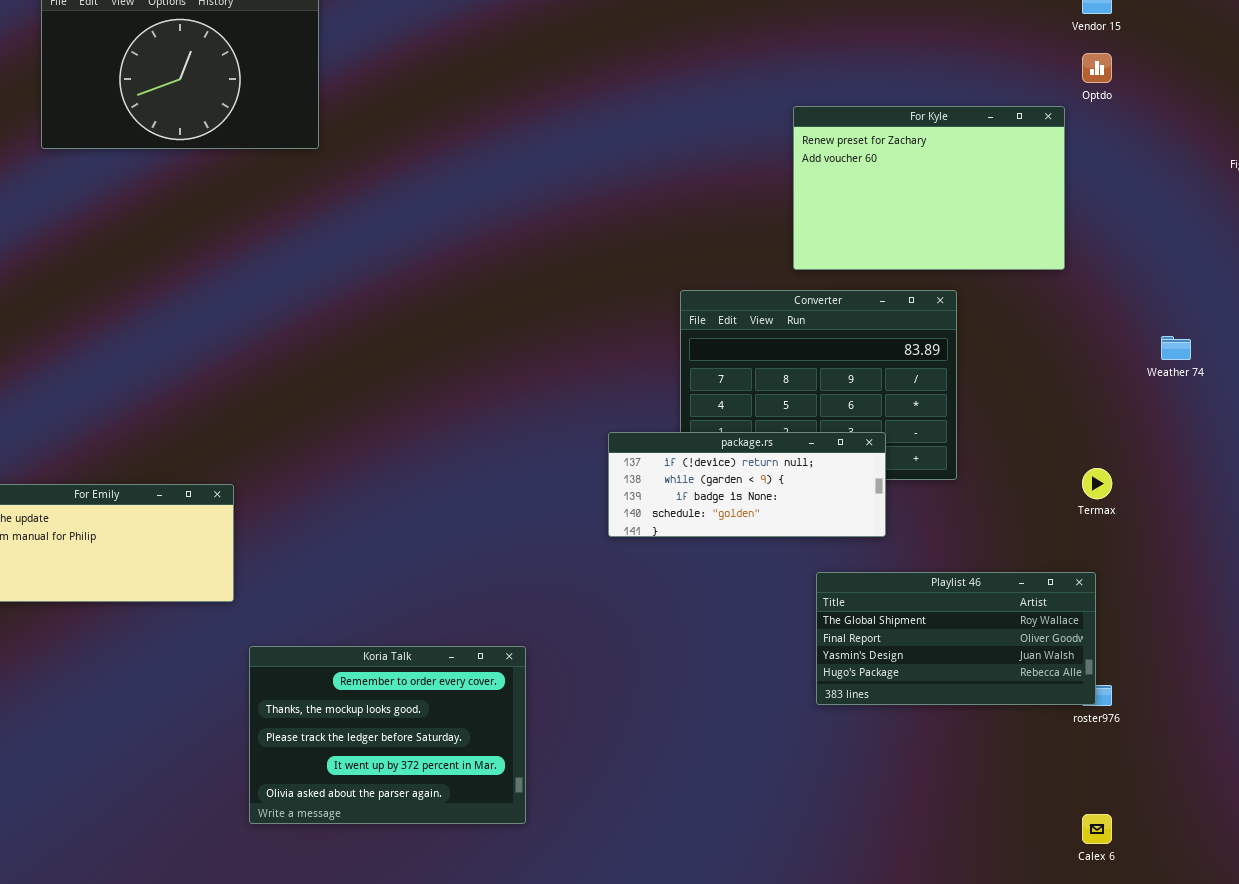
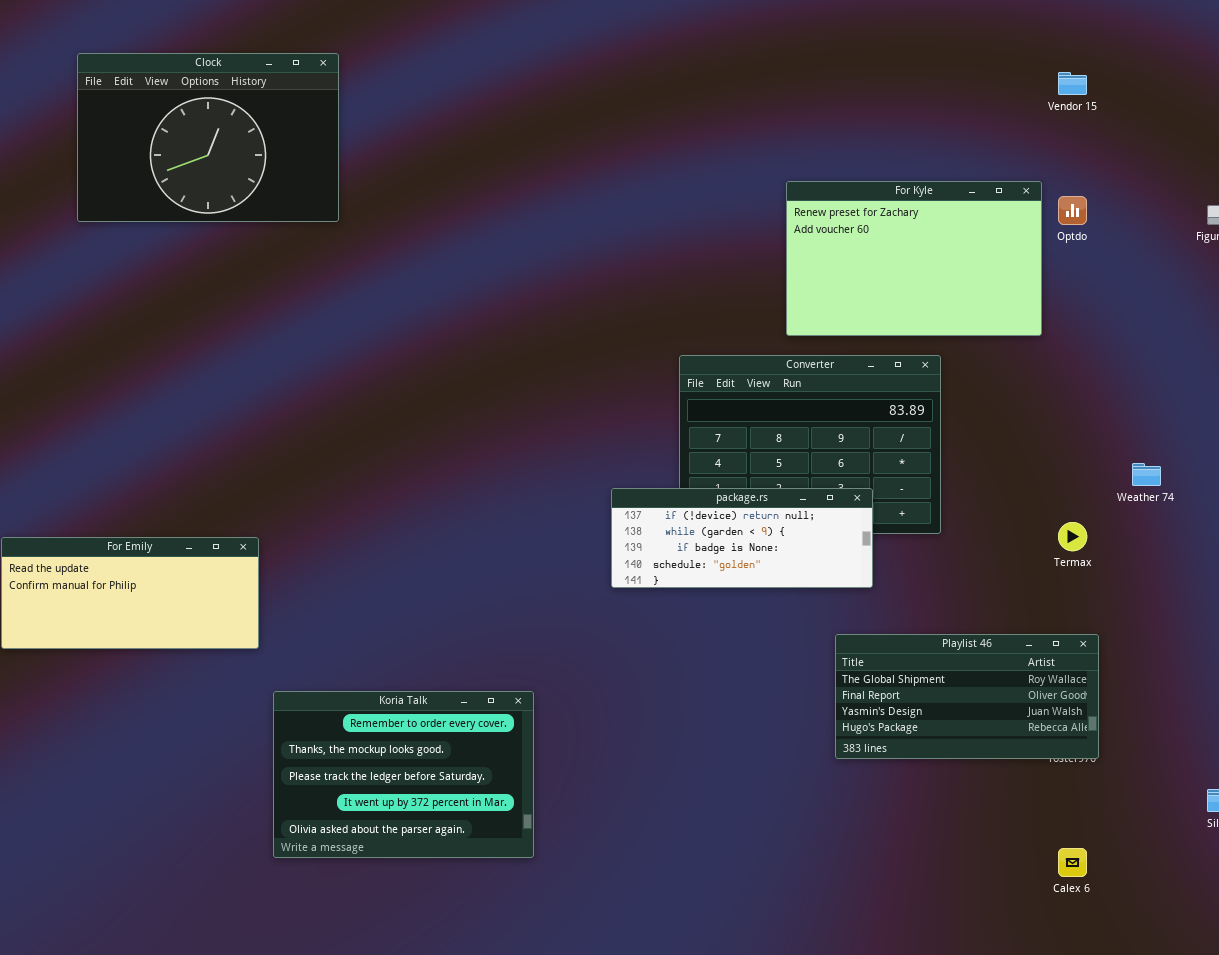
Optdo: [1082,53,1112,83] -> [1058,196,1087,225], moved
Weather 74: [1161,336,1191,360] -> [1132,463,1161,486], moved
Playlist 46: [816,572,1096,705] -> [835,634,1099,759], moved

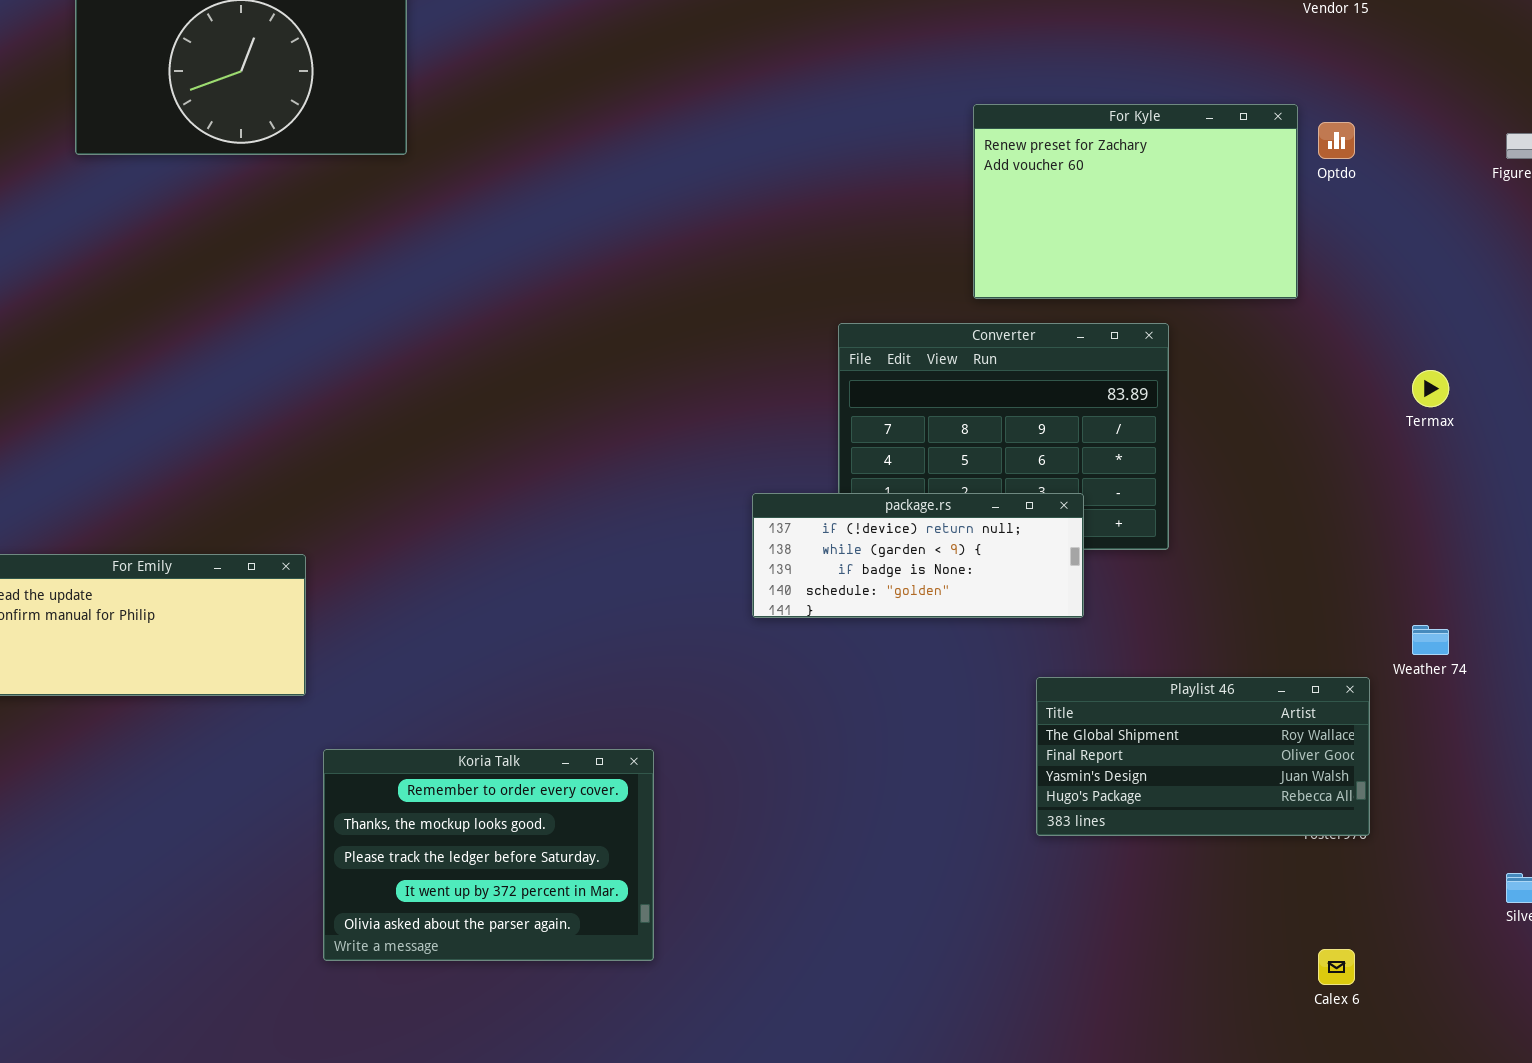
Weather 74: [1132,463,1161,486] -> [1412,625,1449,655], moved
Termax: [1058,522,1087,551] -> [1412,370,1449,407], moved

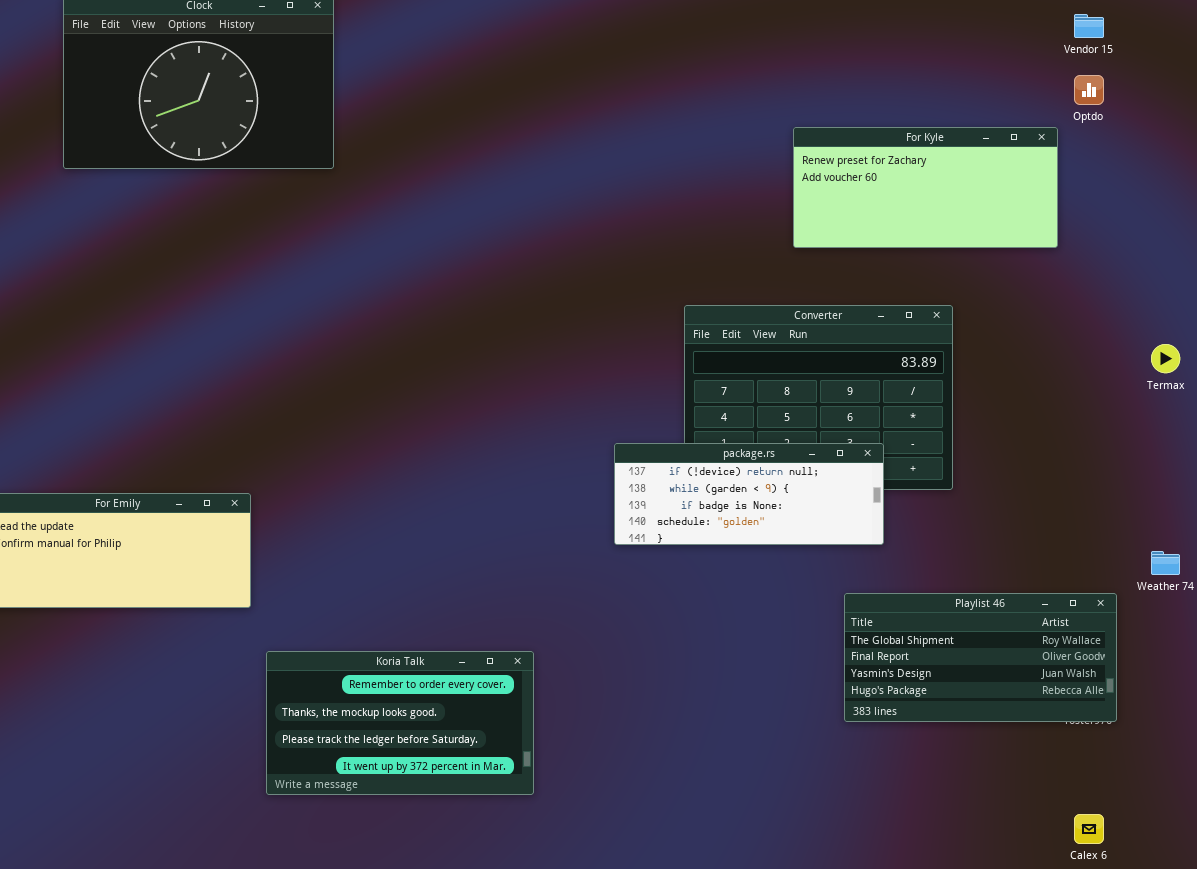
For Kyle: [973,104,1298,299] -> [793,127,1058,248], resized
Optdo: [1318,122,1355,159] -> [1074,75,1104,105], moved
Koria Talk: [323,749,654,961] -> [266,651,534,795], resized

